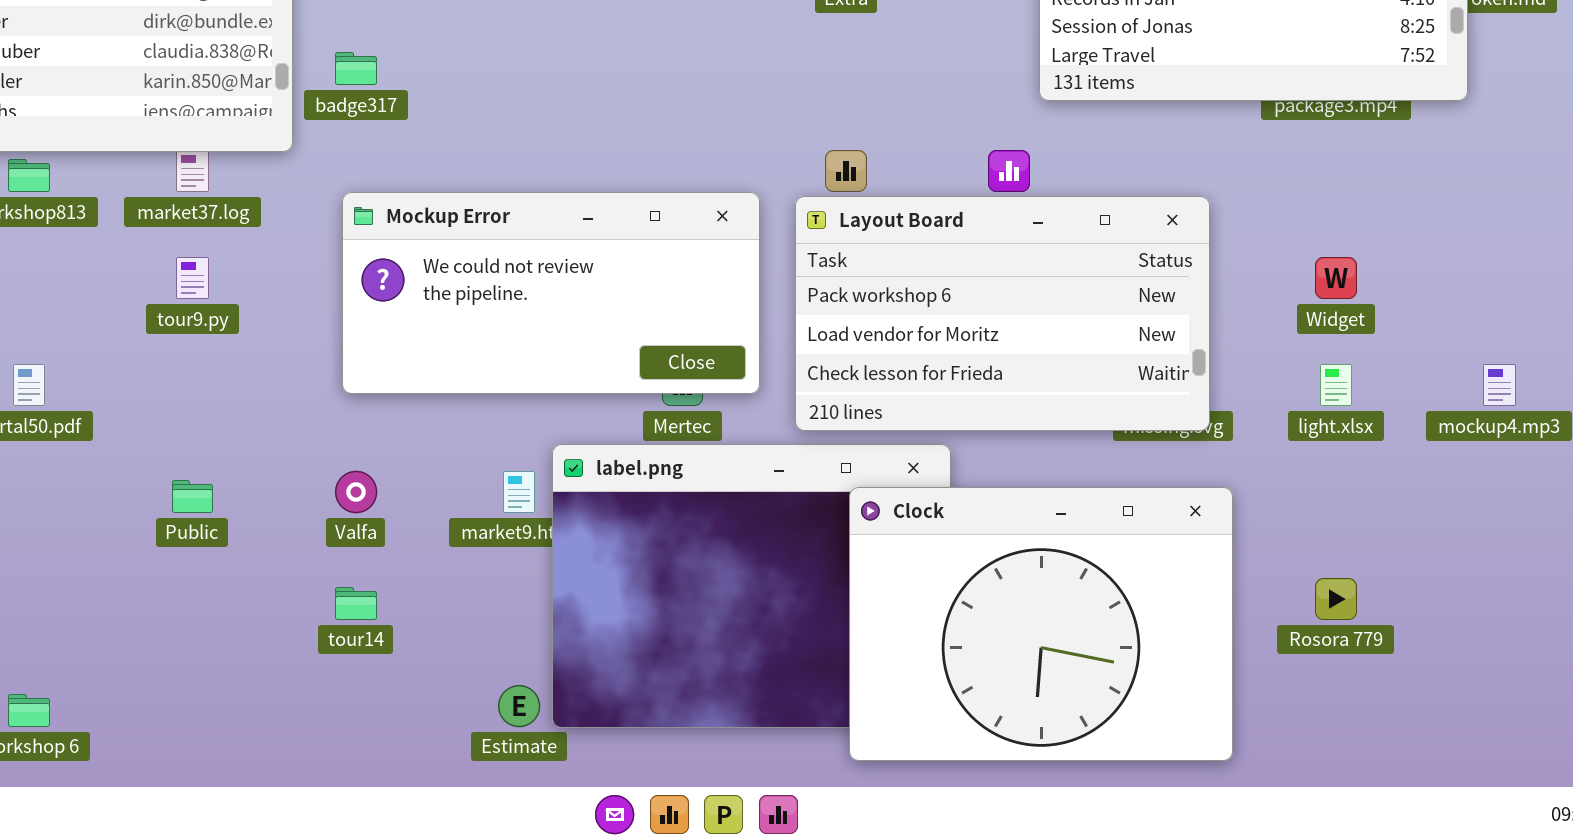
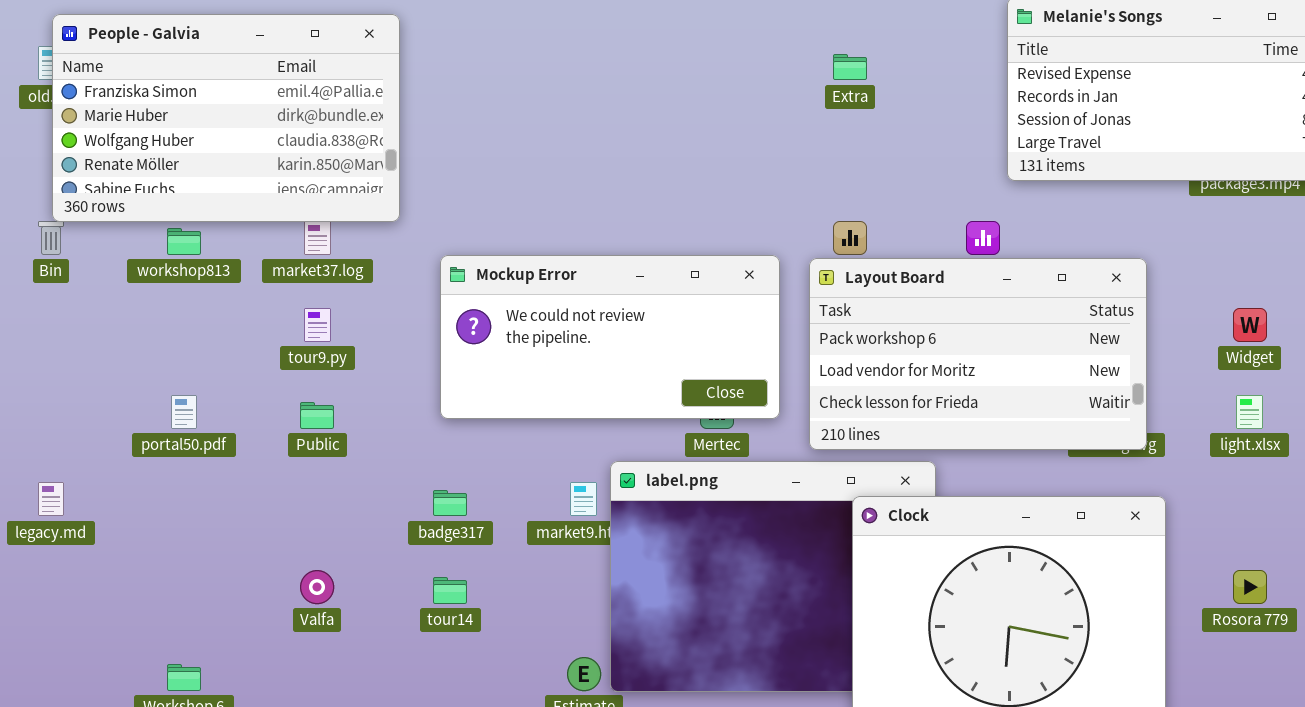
badge317: [335,52,377,85] -> [433,490,467,516], moved
Valfa: [335,471,377,513] -> [300,570,334,604], moved
Public: [172,480,213,513] -> [300,402,334,429], moved

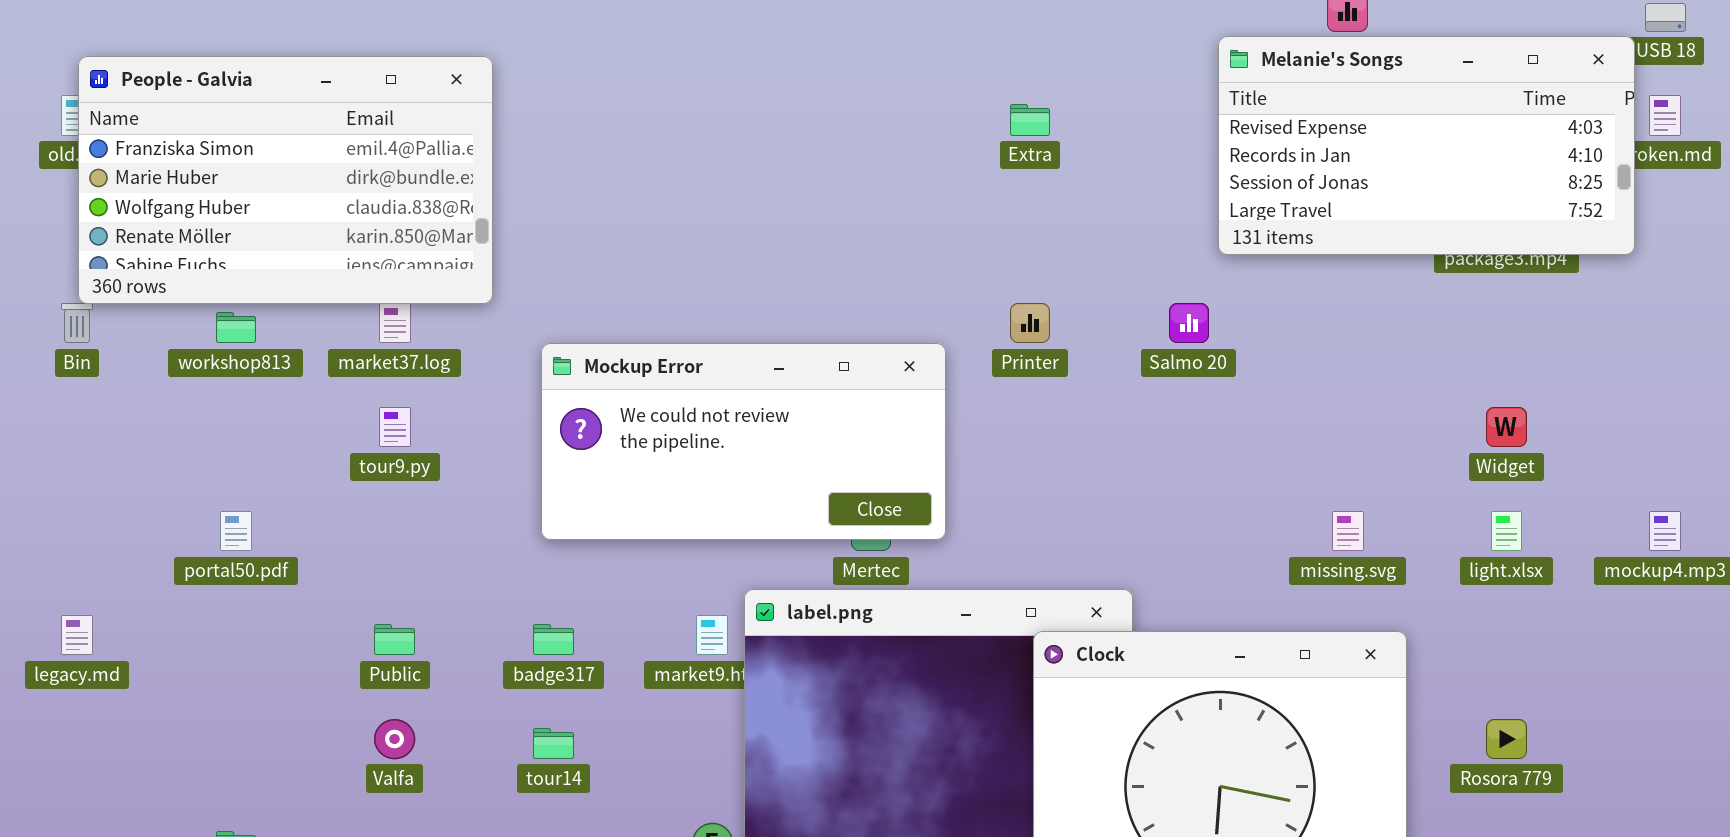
Layout Board: [809,258,1147,450] -> none, closed
Public: [300,402,334,429] -> [374,624,415,655], moved

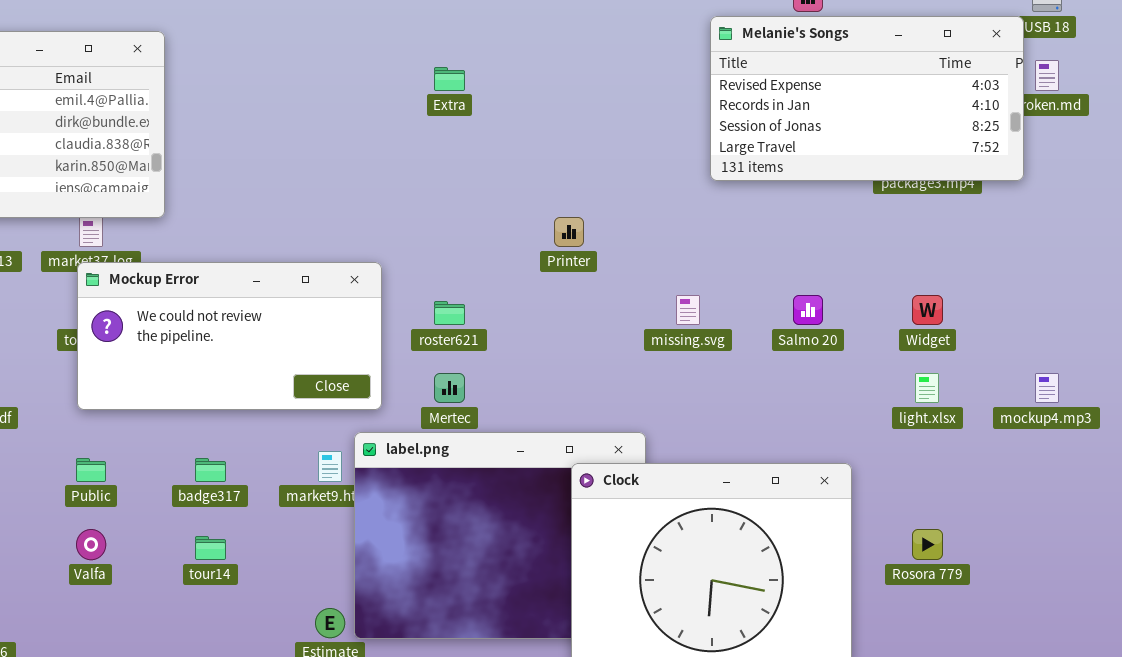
Extra: [1010,104,1050,136] -> [434,67,465,91], moved
Salmo 20: [1169,303,1209,343] -> [793,295,823,325], moved
Mockup Error: [541,343,946,540] -> [77,262,382,410], moved
missing.svg: [1332,511,1364,551] -> [676,295,700,325], moved

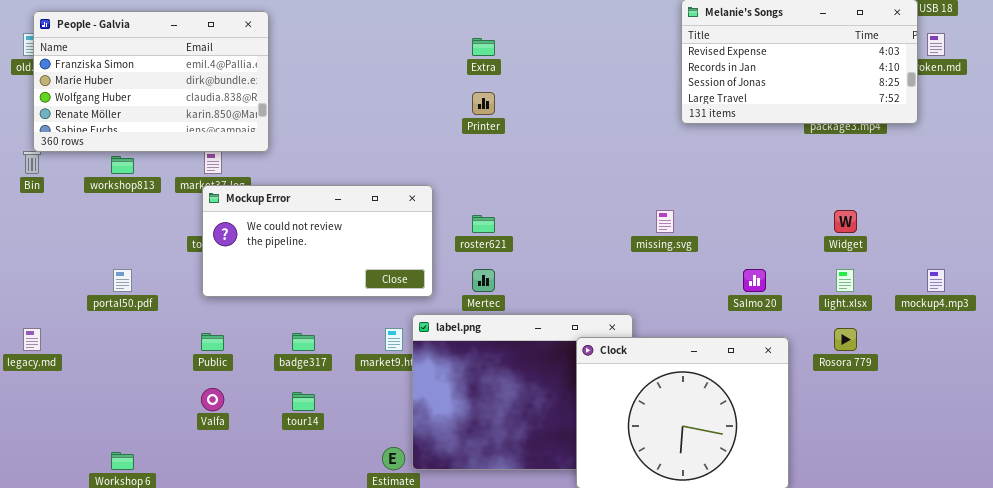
Printer: [554,217,584,247] -> [472,92,495,115], moved
Salmo 20: [793,295,823,325] -> [743,269,766,292], moved
Rosora 779: [912,529,943,560] -> [834,328,857,351], moved

